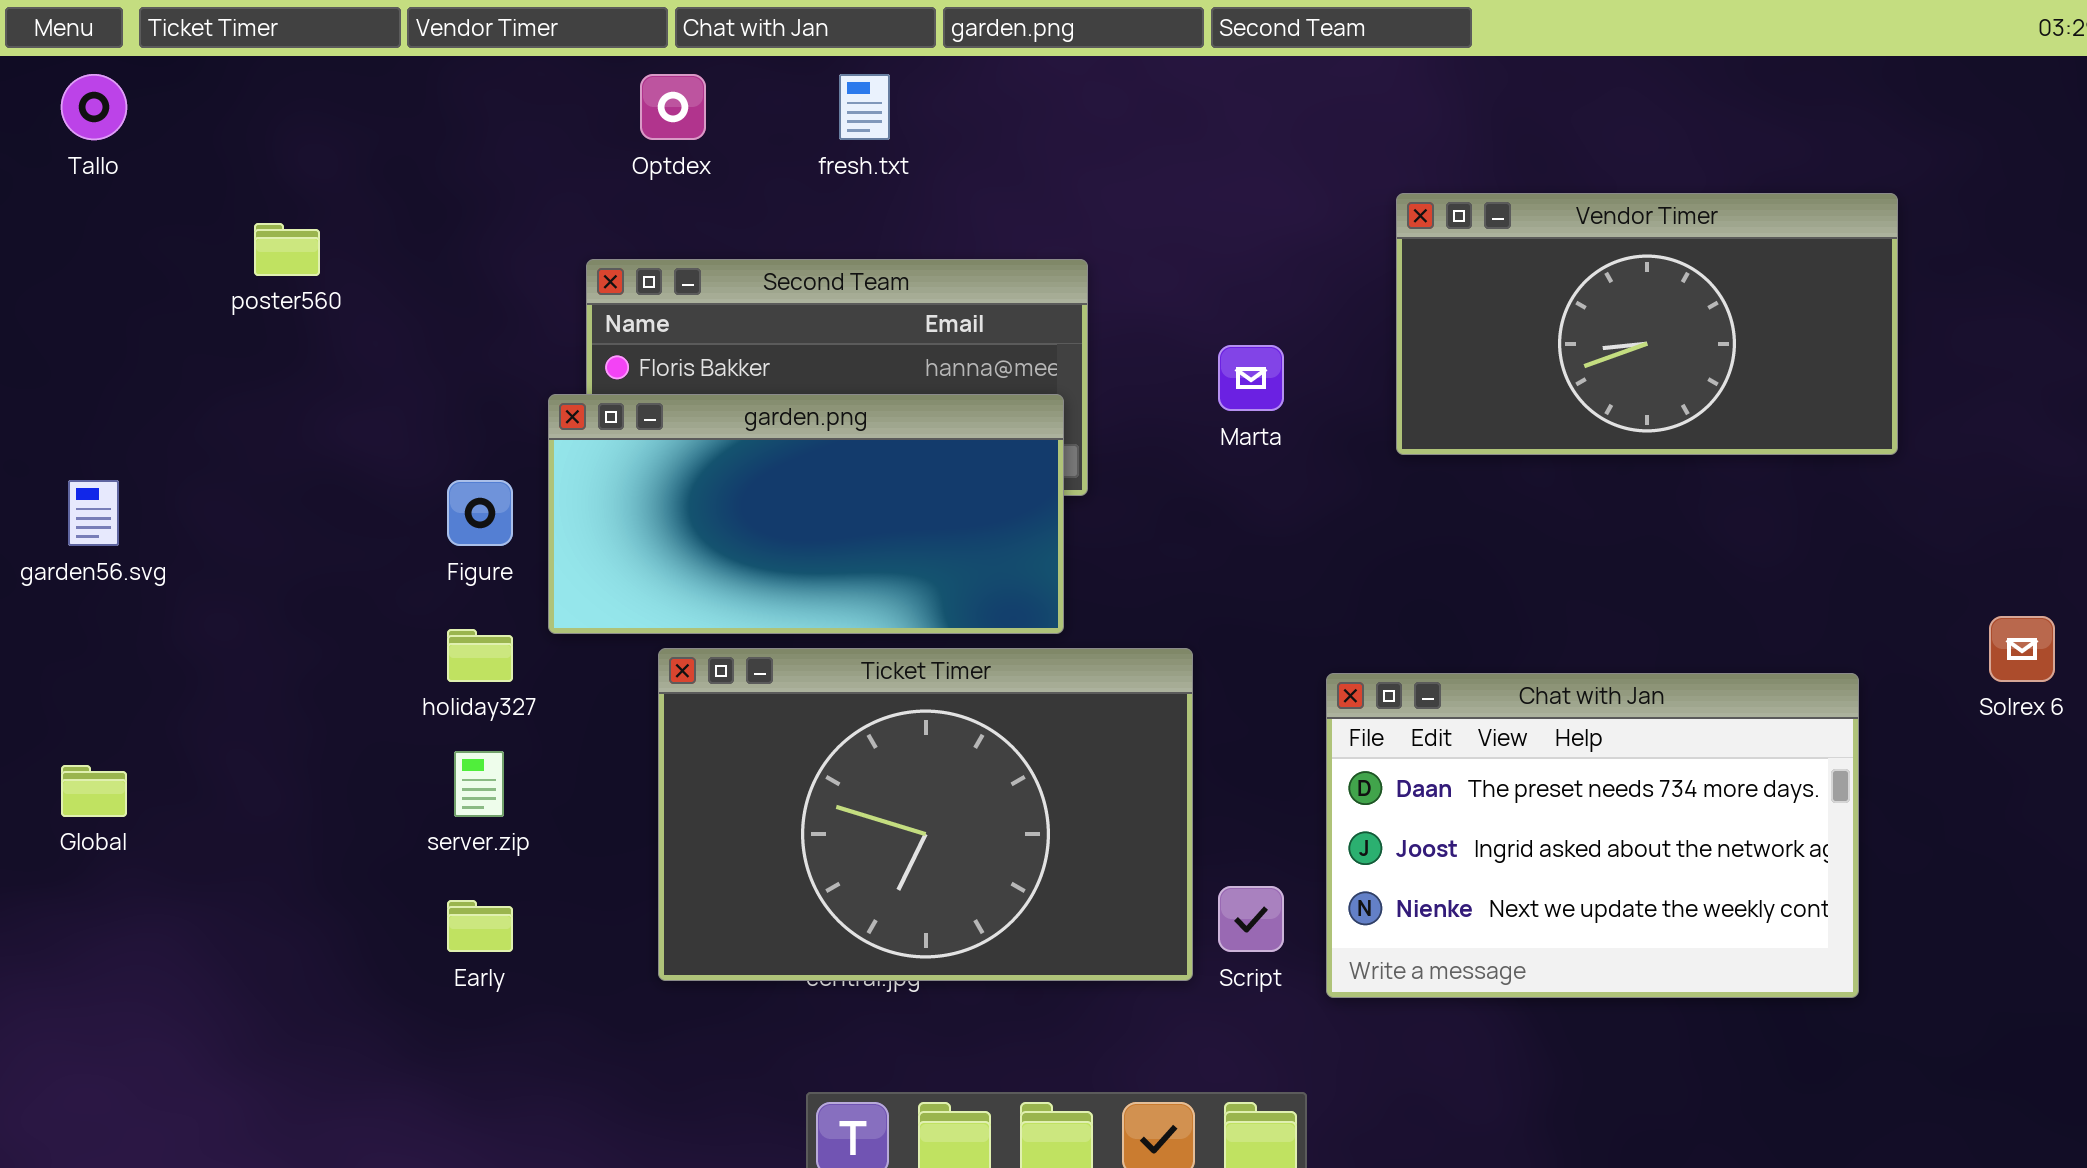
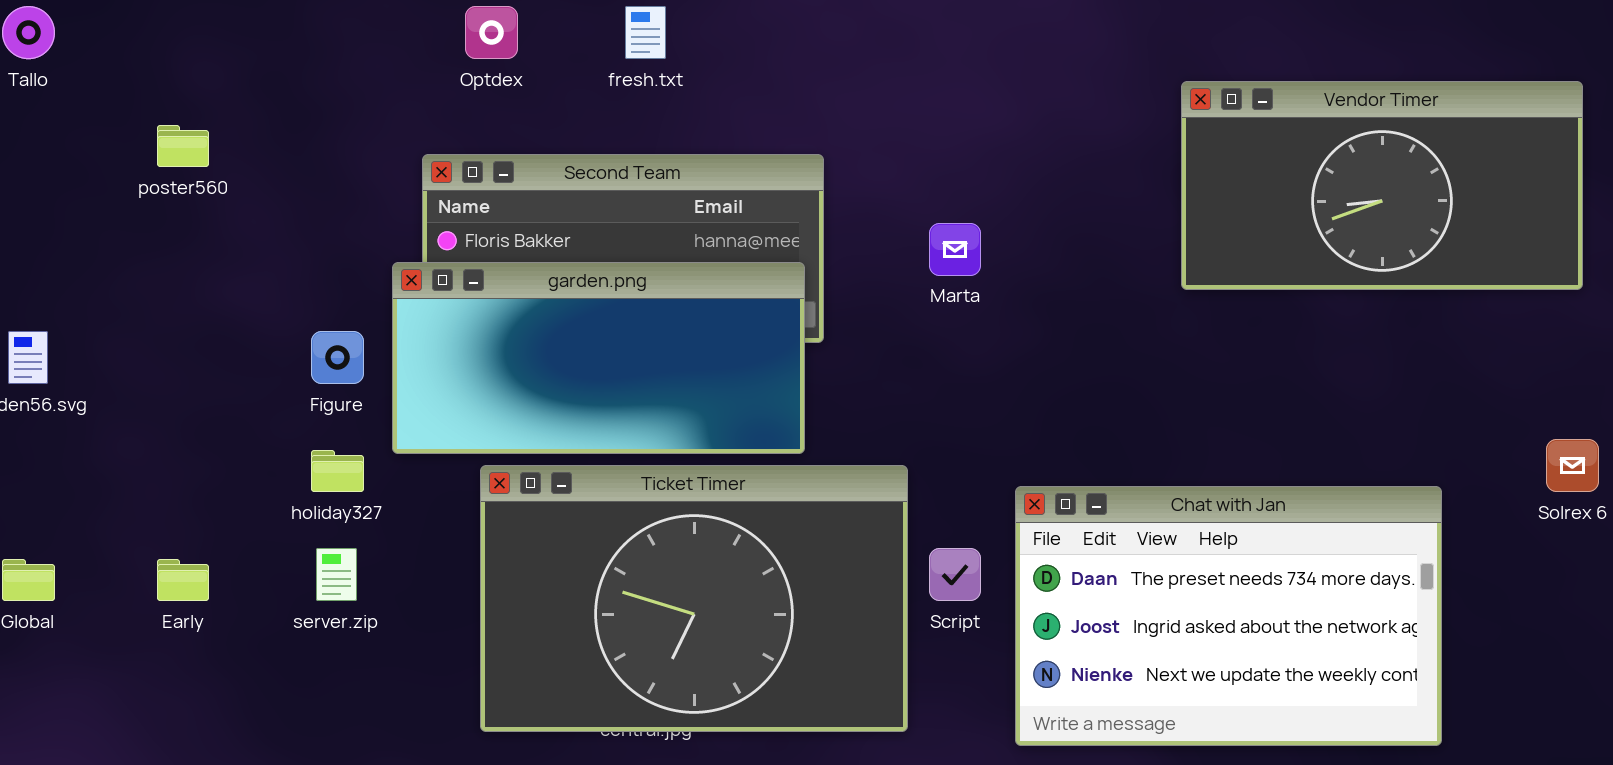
Vendor Timer: [1396,193,1898,455] -> [1181,81,1583,290], moved
Script: [1218,886,1284,952] -> [929,548,981,601], moved
Early: [447,900,513,952] -> [157,559,209,601], moved

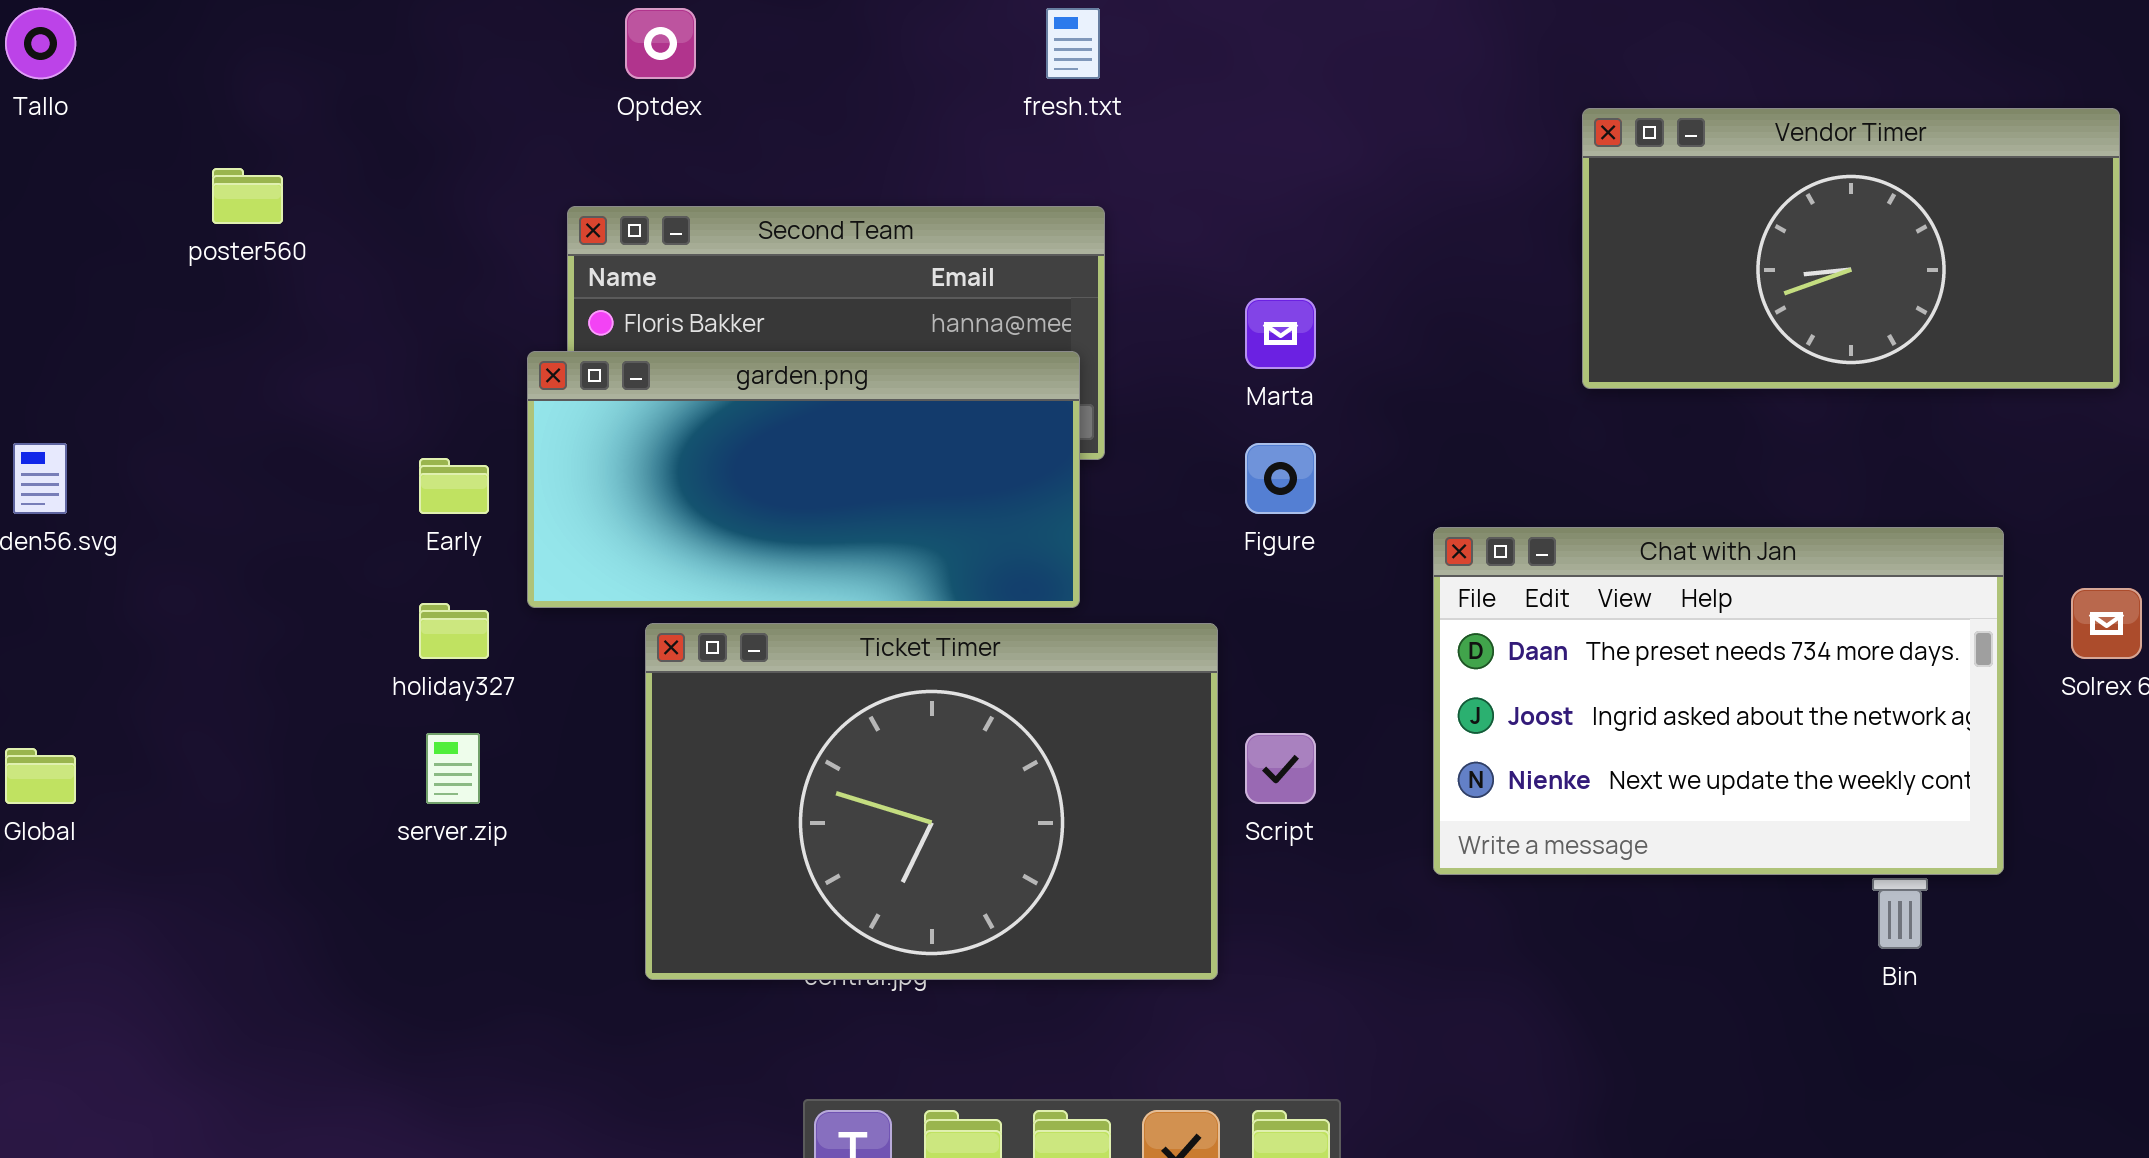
fresh.txt: [625,6,666,59] -> [1046,8,1100,79], moved
Figure: [311,331,364,384] -> [1245,443,1316,514], moved
Chat with Jan: [1015,486,1442,746] -> [1433,527,2004,875], moved
Early: [157,559,209,601] -> [419,458,489,514], moved

